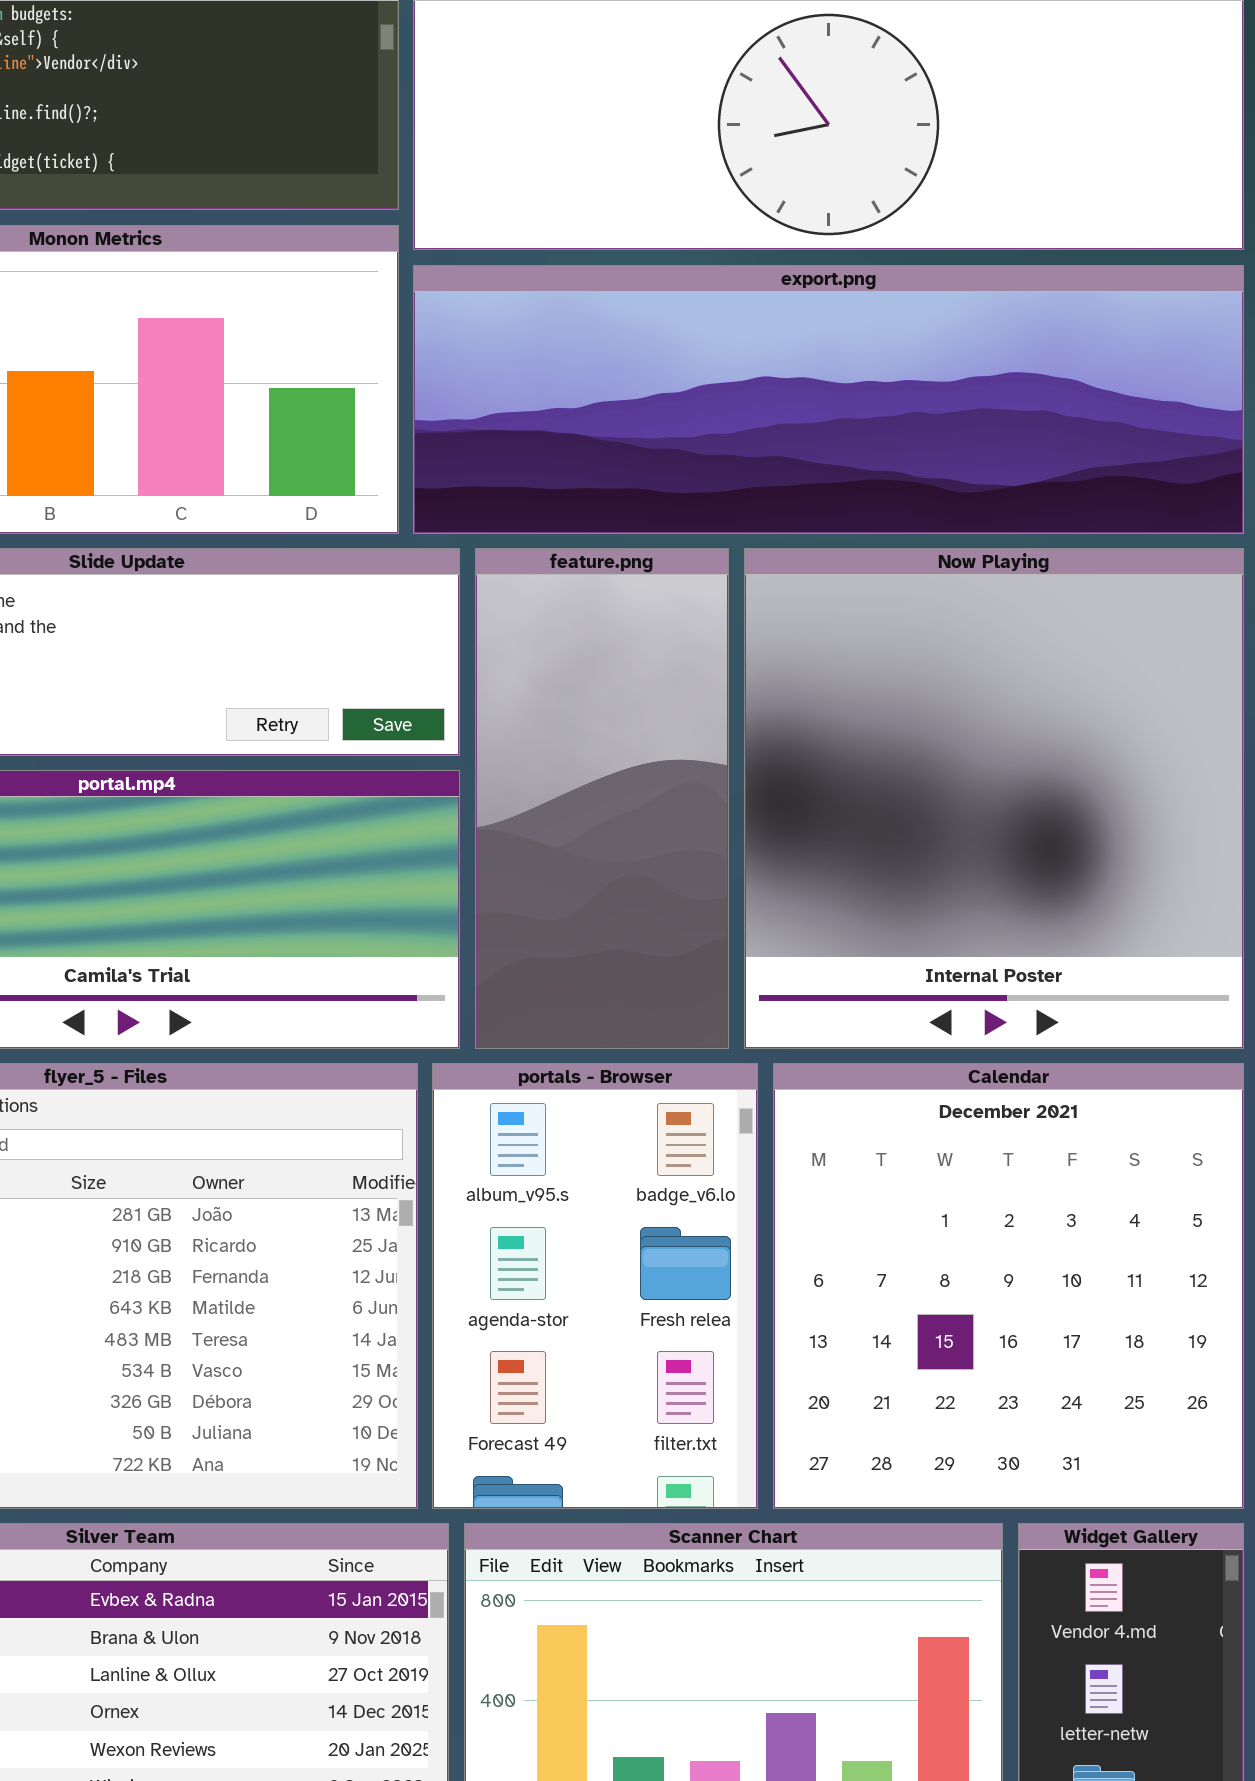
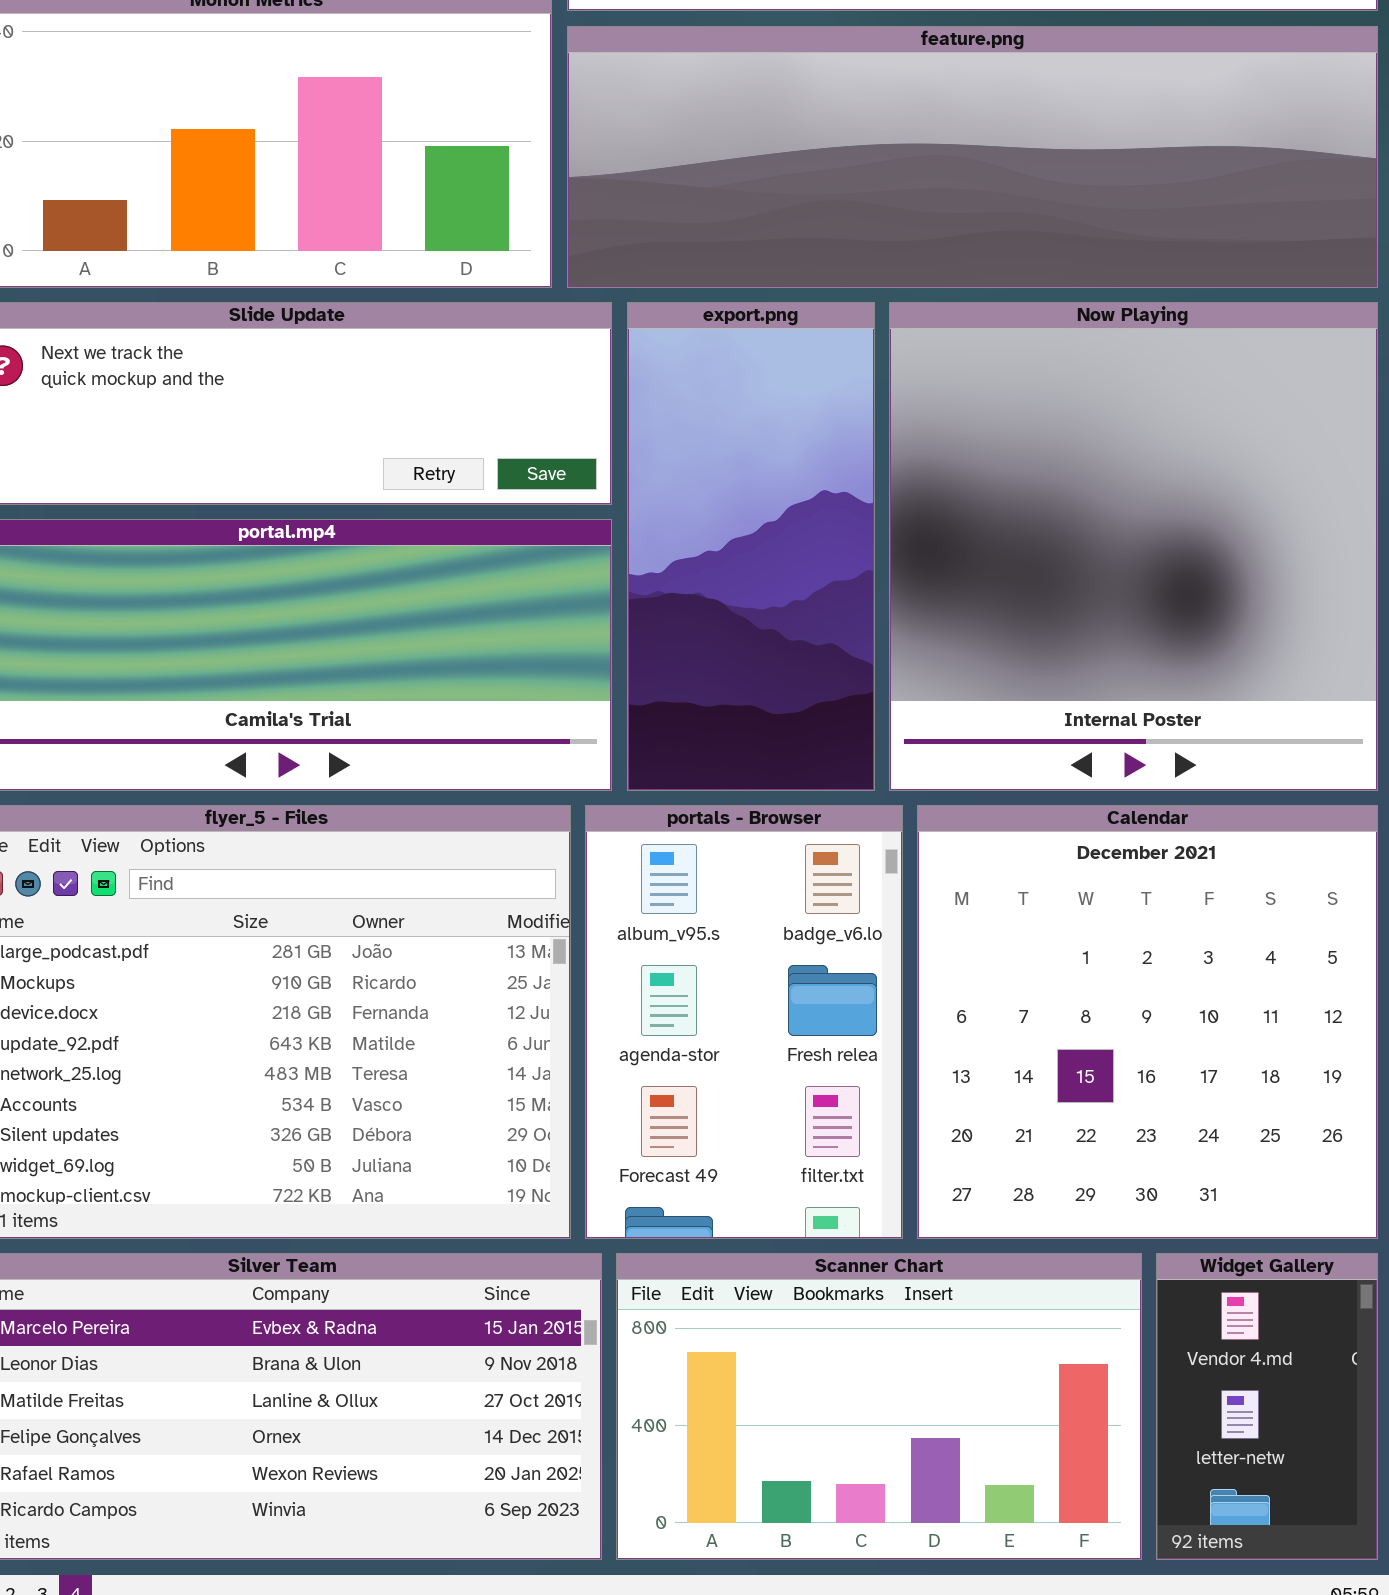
export.png: [413,265,1244,534] -> [627,302,875,791], moved, resized
feature.png: [475,548,729,1049] -> [567,26,1378,288], moved, resized

